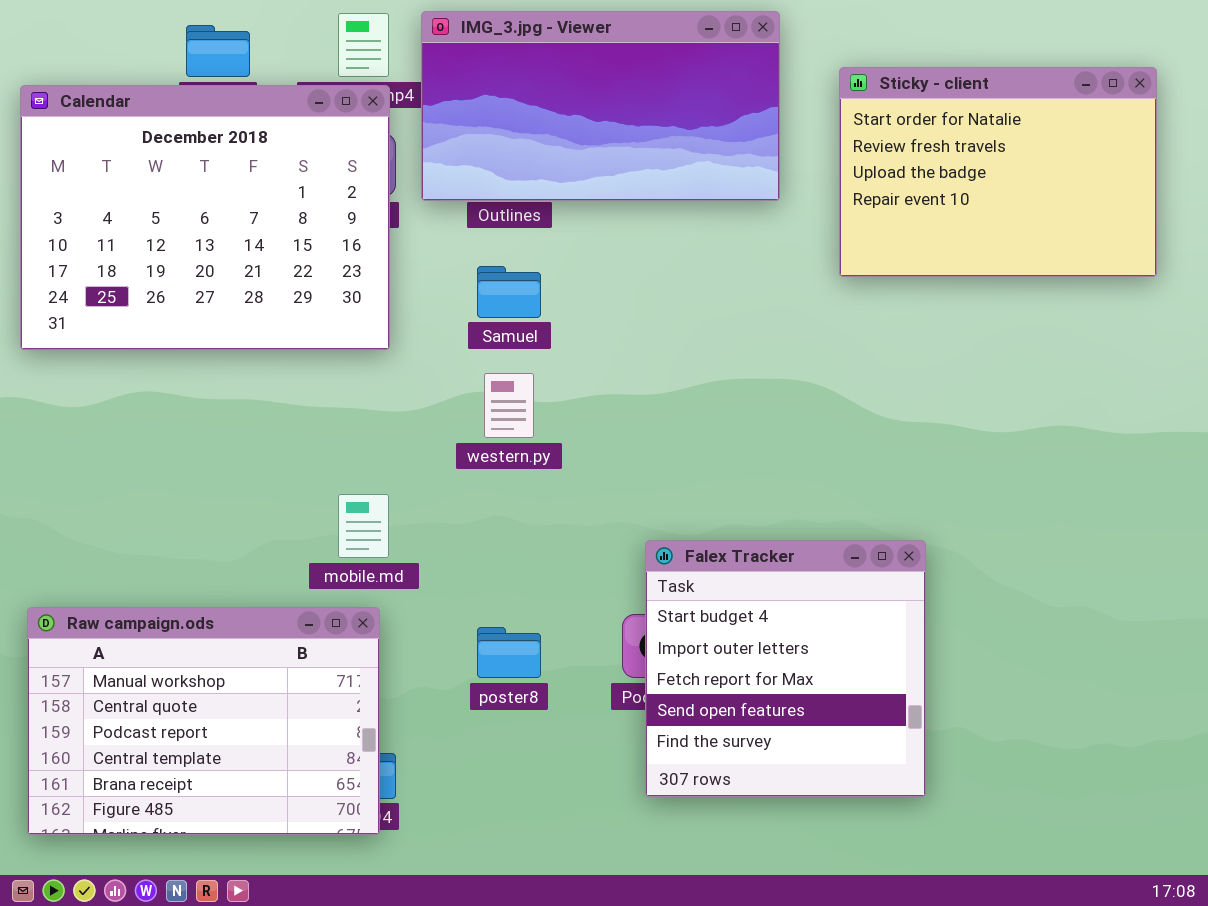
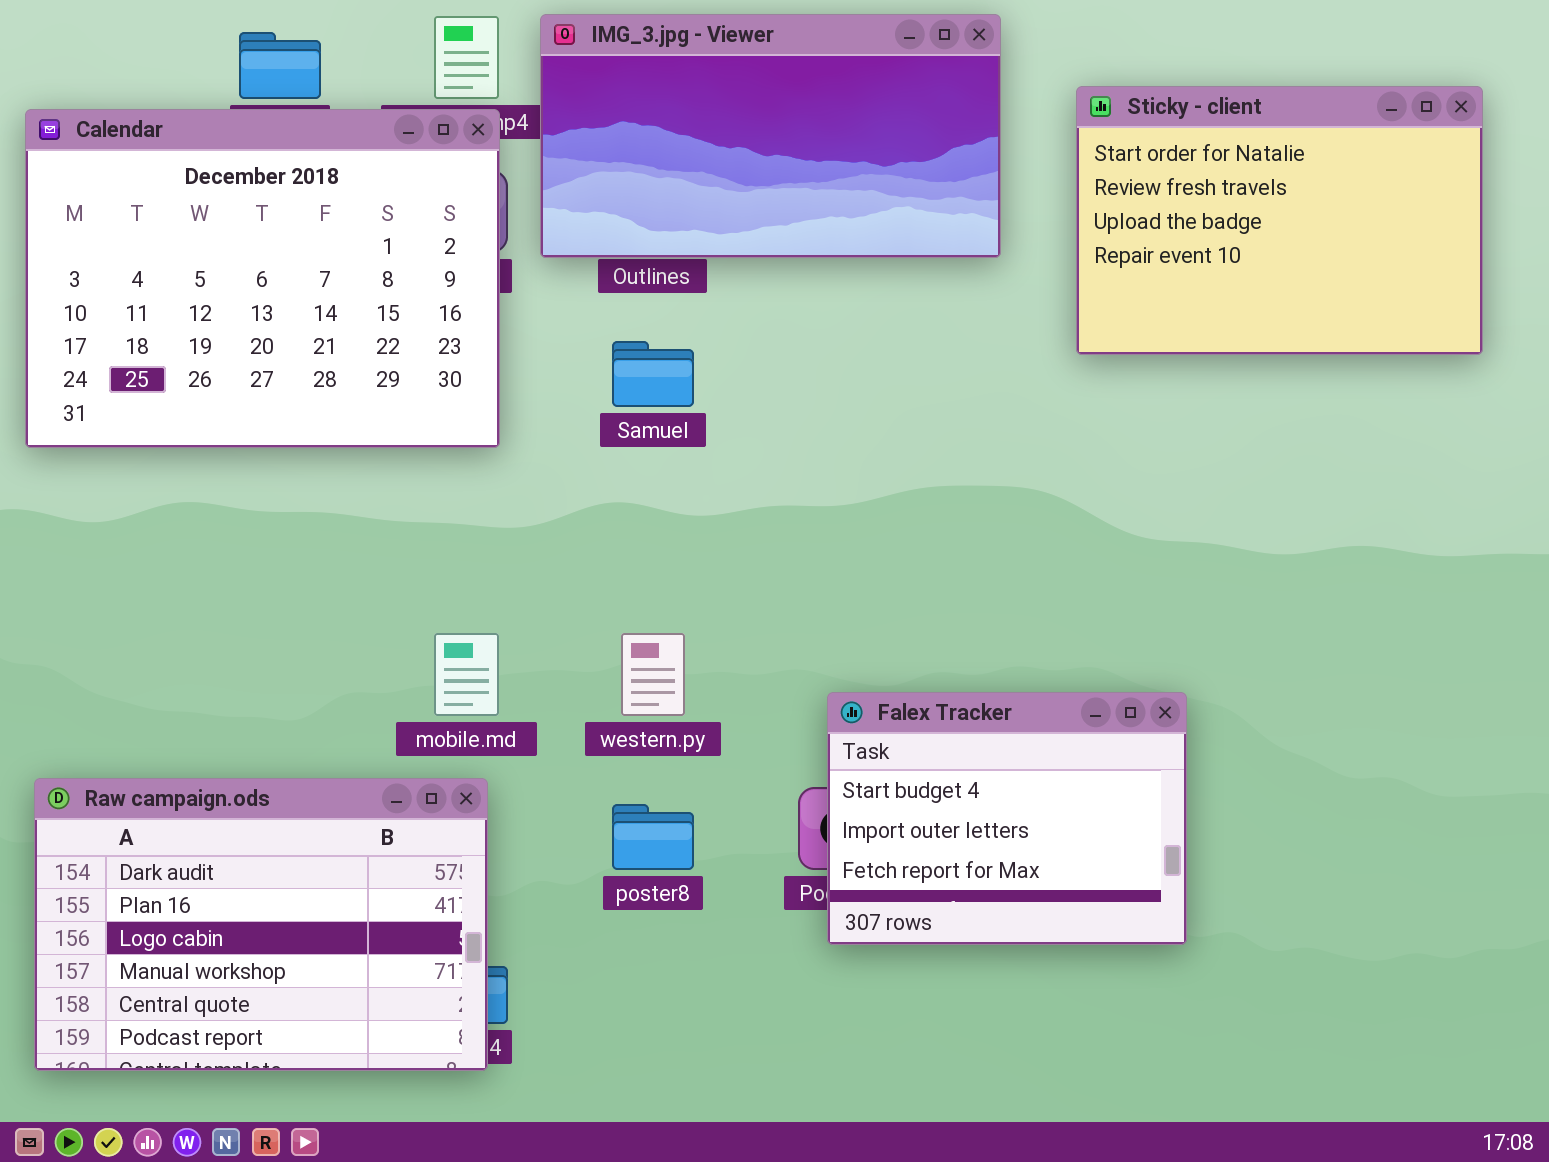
western.py: [484,373,534,438] -> [621,633,685,716], moved
Falex Tracker: [645,540,926,797] -> [827,692,1187,945], resized
Raw campaign.ods: [27,607,380,835] -> [34,778,488,1071], scrolled up 3 rows

